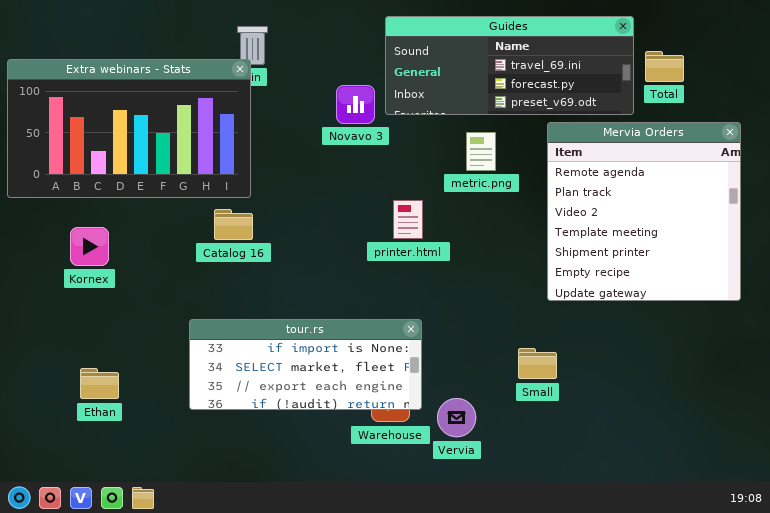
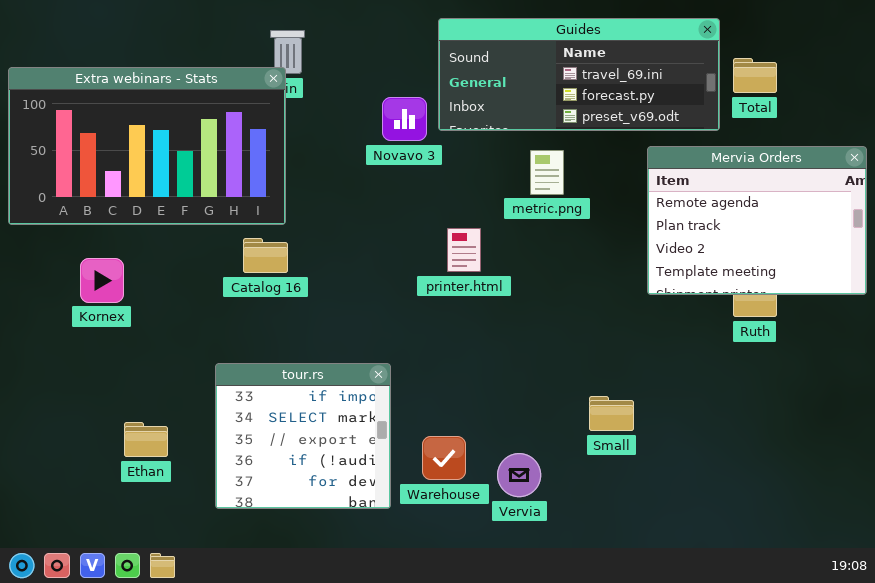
Mervia Orders: [547,122,741,301] -> [647,146,867,295], moved, resized
tour.rs: [189,319,422,410] -> [215,363,391,509], resized
Ethan: [80,368,119,399] -> [124,422,168,457], moved

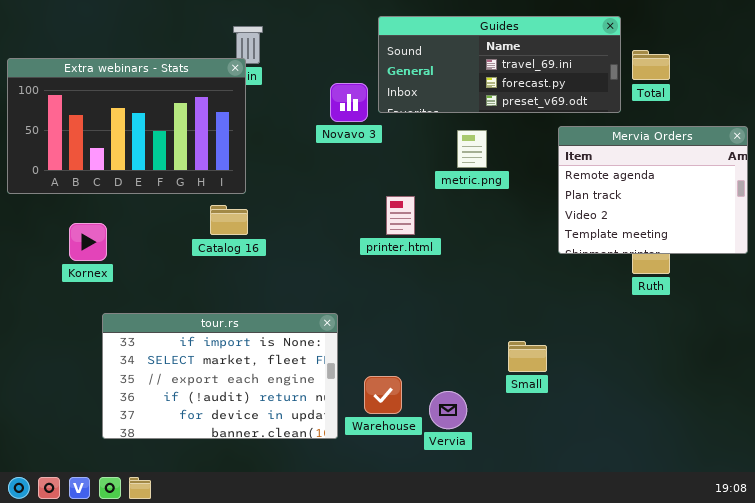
tour.rs: [215,363,391,509] -> [102,313,338,439], resized

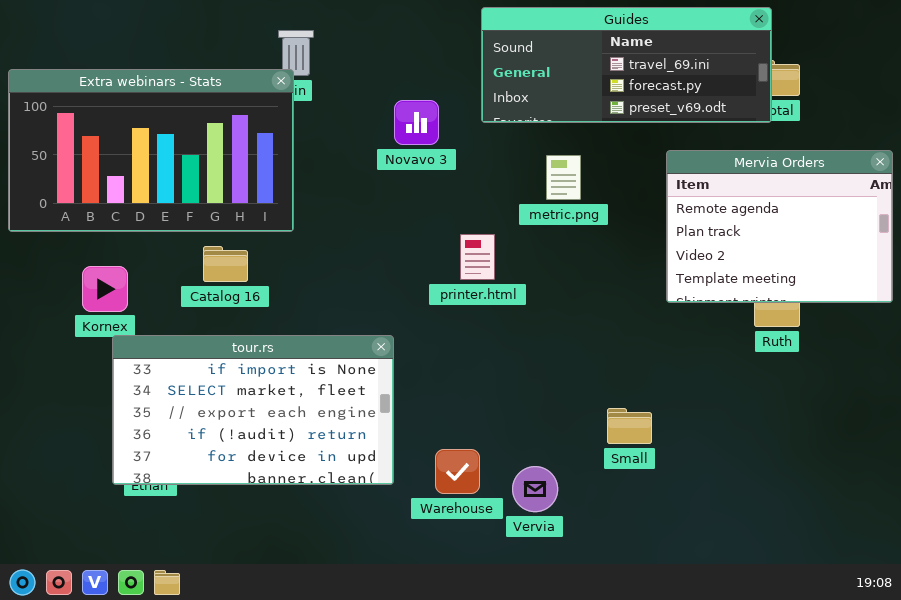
Guides: [378,16,621,113] -> [481,7,772,123], moved
Catalog 16: [210,205,248,235] -> [203,246,248,282], moved
tour.rs: [102,313,338,439] -> [112,335,394,485], moved

